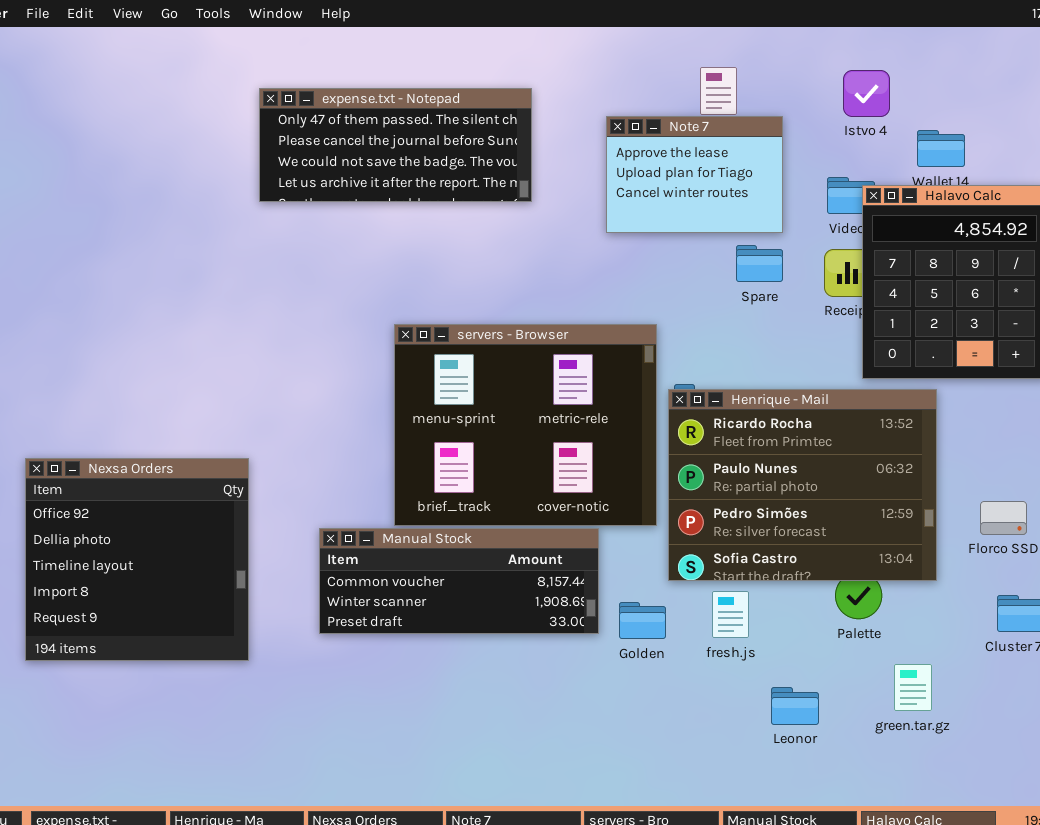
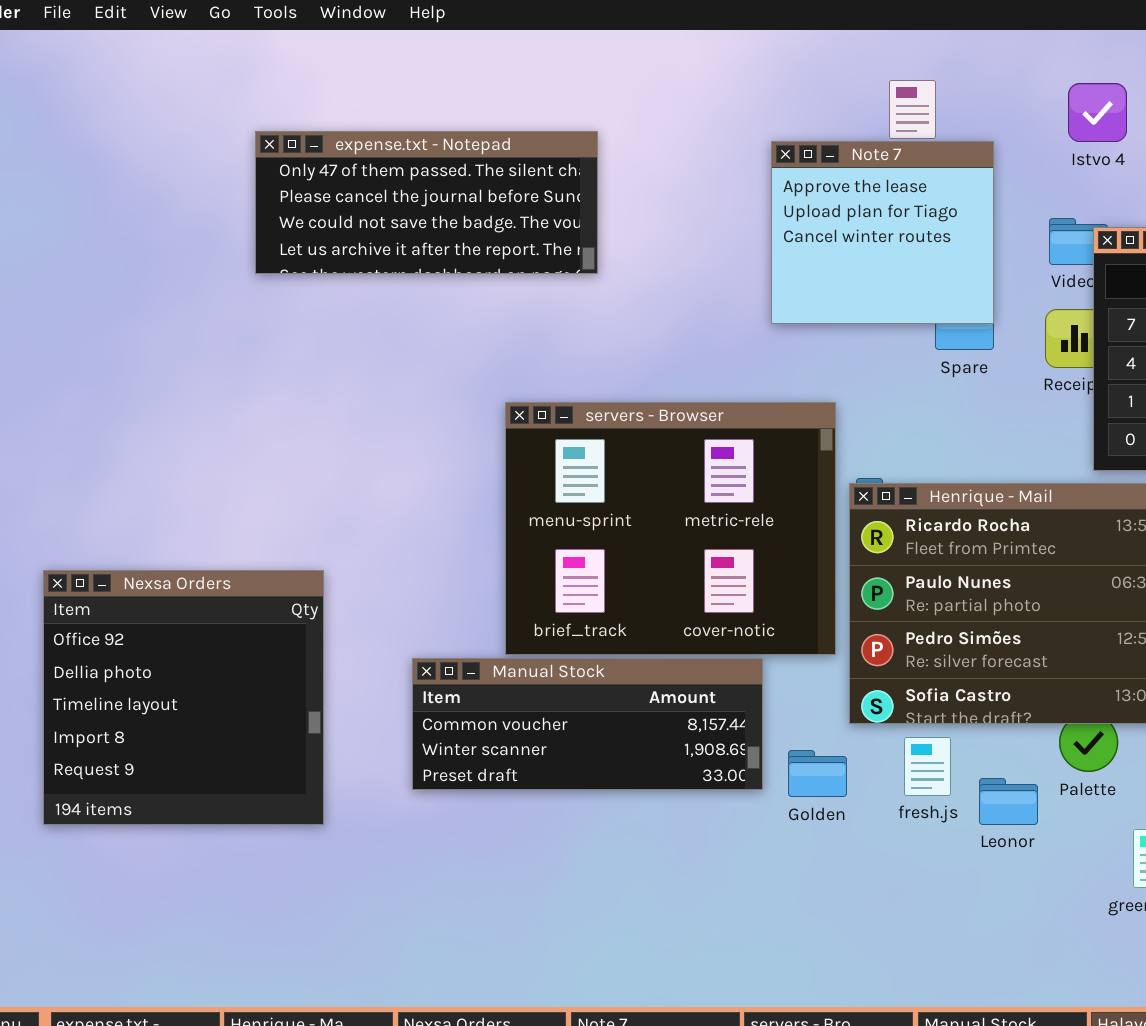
expense.txt - Notepad: [259,88,532,202] -> [255,131,598,274], moved
Note 7: [606,116,783,233] -> [771,141,994,324], resized
Leonor: [771,687,819,725] -> [979,778,1038,825], moved

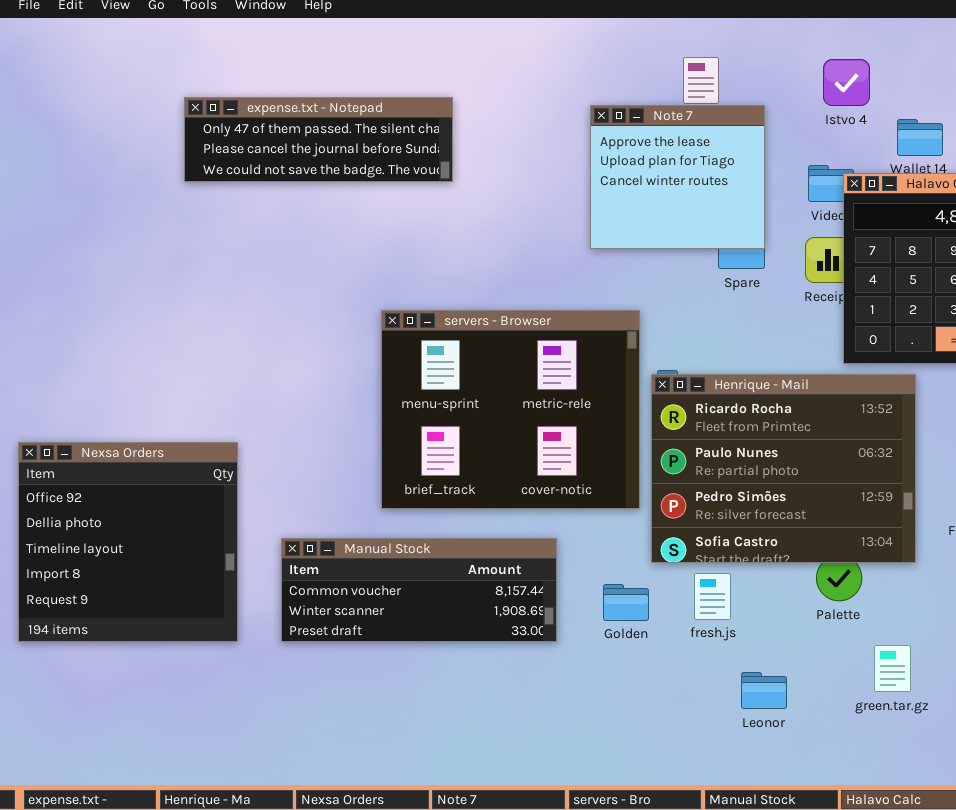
expense.txt - Notepad: [255,131,598,274] -> [184,97,453,182], resized
Manual Stock: [412,658,763,790] -> [281,538,557,642], moved
Leonor: [979,778,1038,825] -> [741,672,787,709], moved

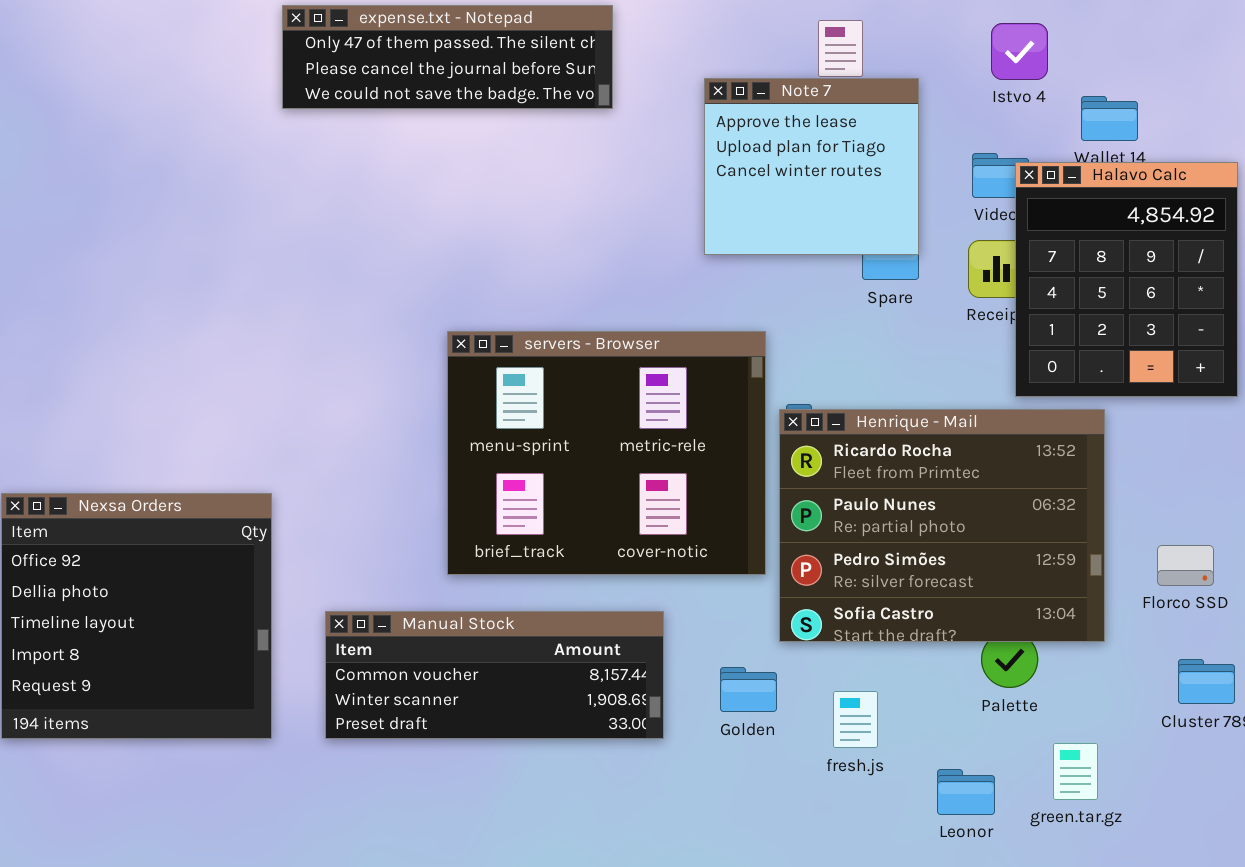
expense.txt - Notepad: [184,97,453,182] -> [282,5,613,109], moved
fresh.js: [694,573,731,620] -> [833,691,878,748], moved
Leonor: [741,672,787,709] -> [937,769,995,815], moved

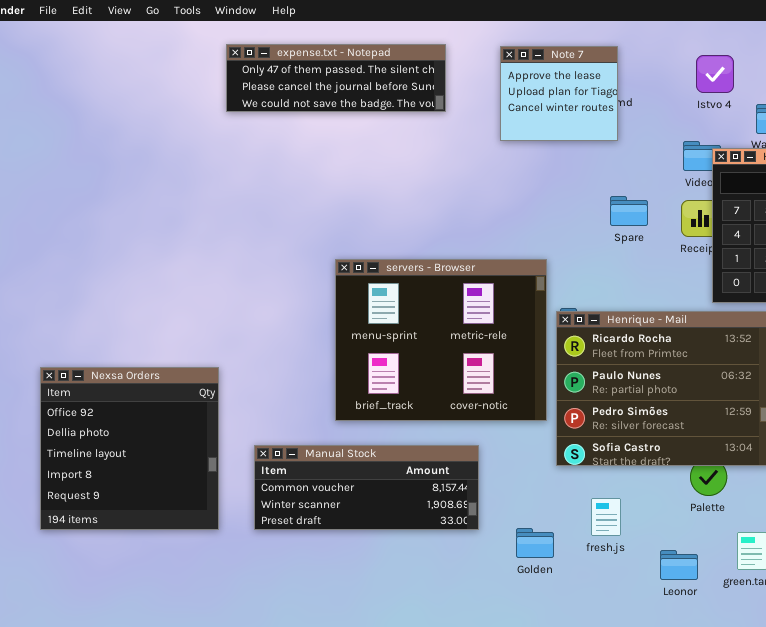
Note 7: [704,78,919,255] -> [500,46,618,141], moved, resized
Golden: [720,667,777,712] -> [516,528,554,558], moved

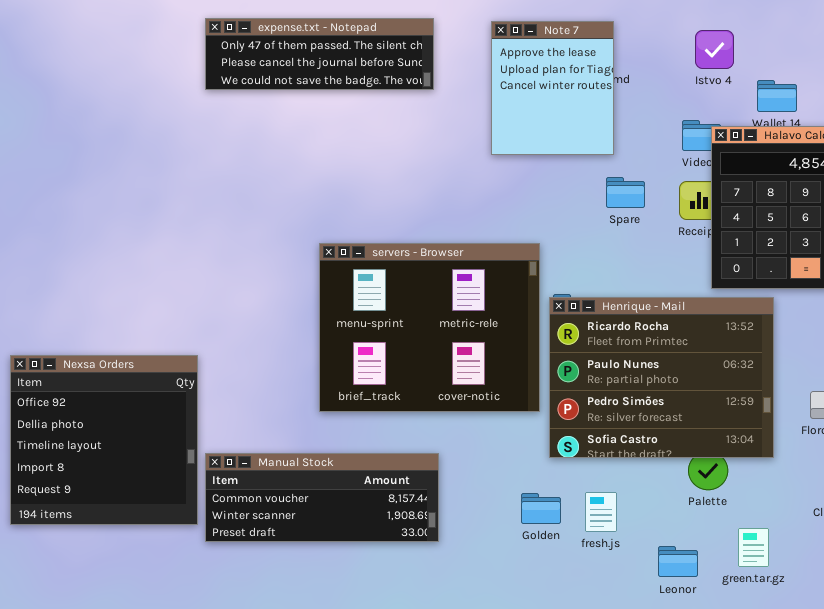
Note 7: [500,46,618,141] -> [491,21,614,155], resized
Manual Stock: [254,445,479,530] -> [205,453,439,542], moved
Golden: [516,528,554,558] -> [521,493,561,524], moved

